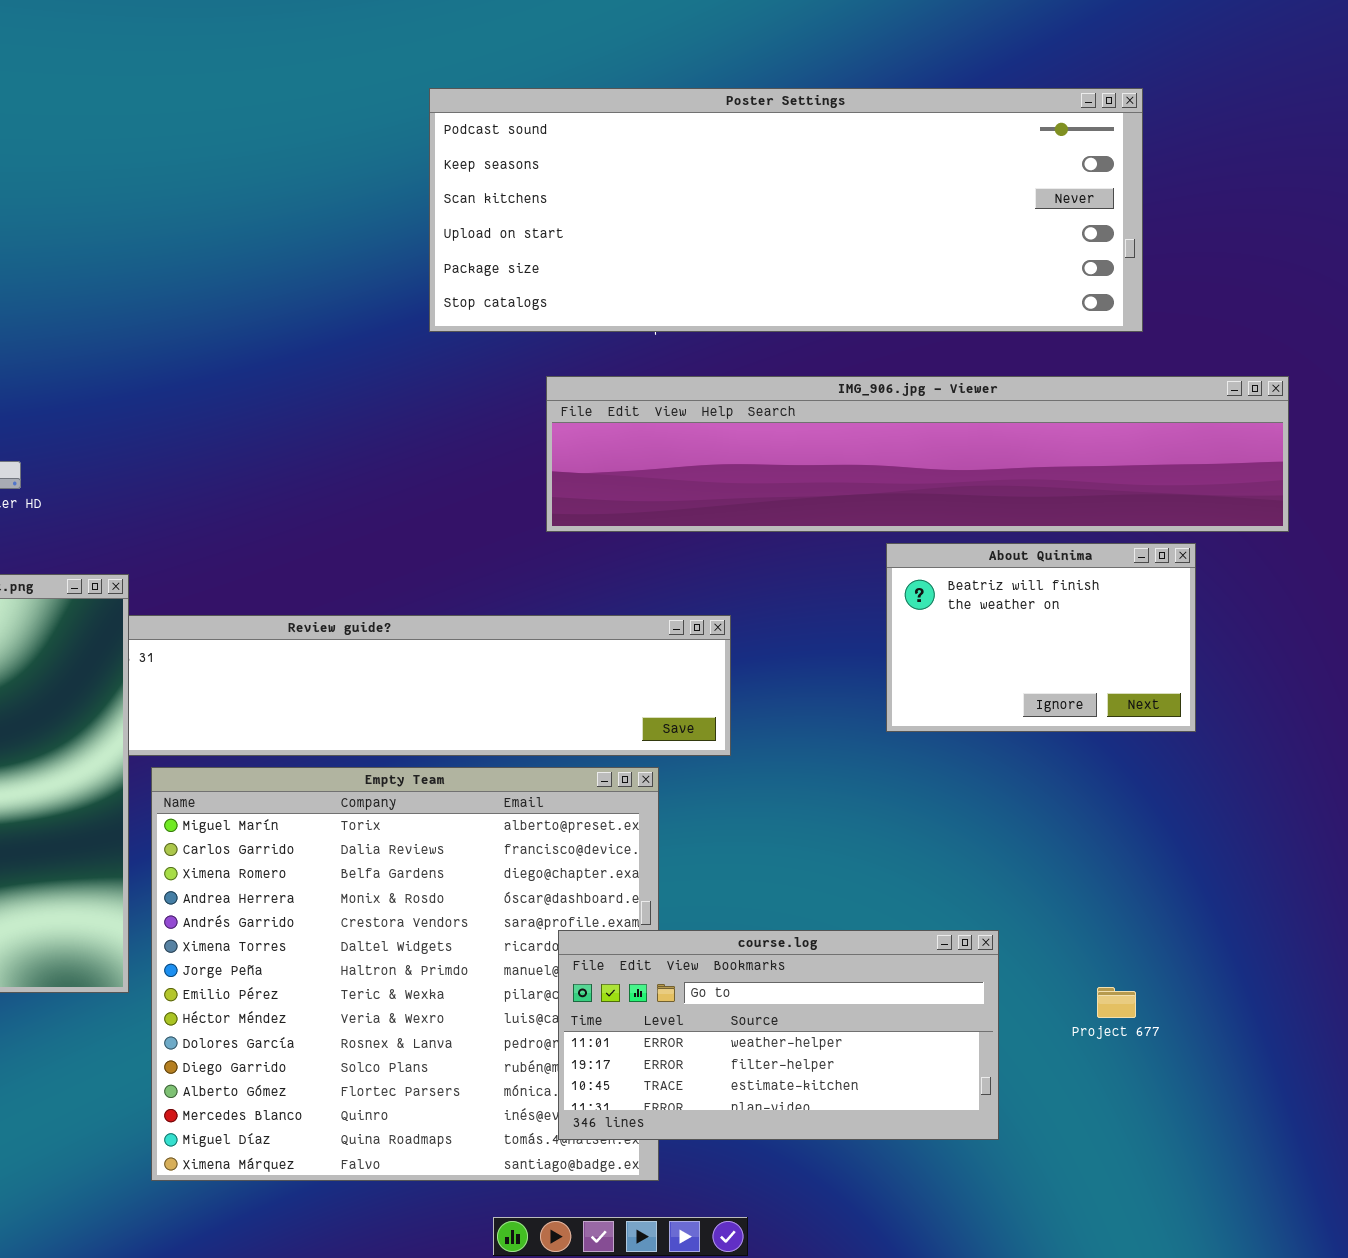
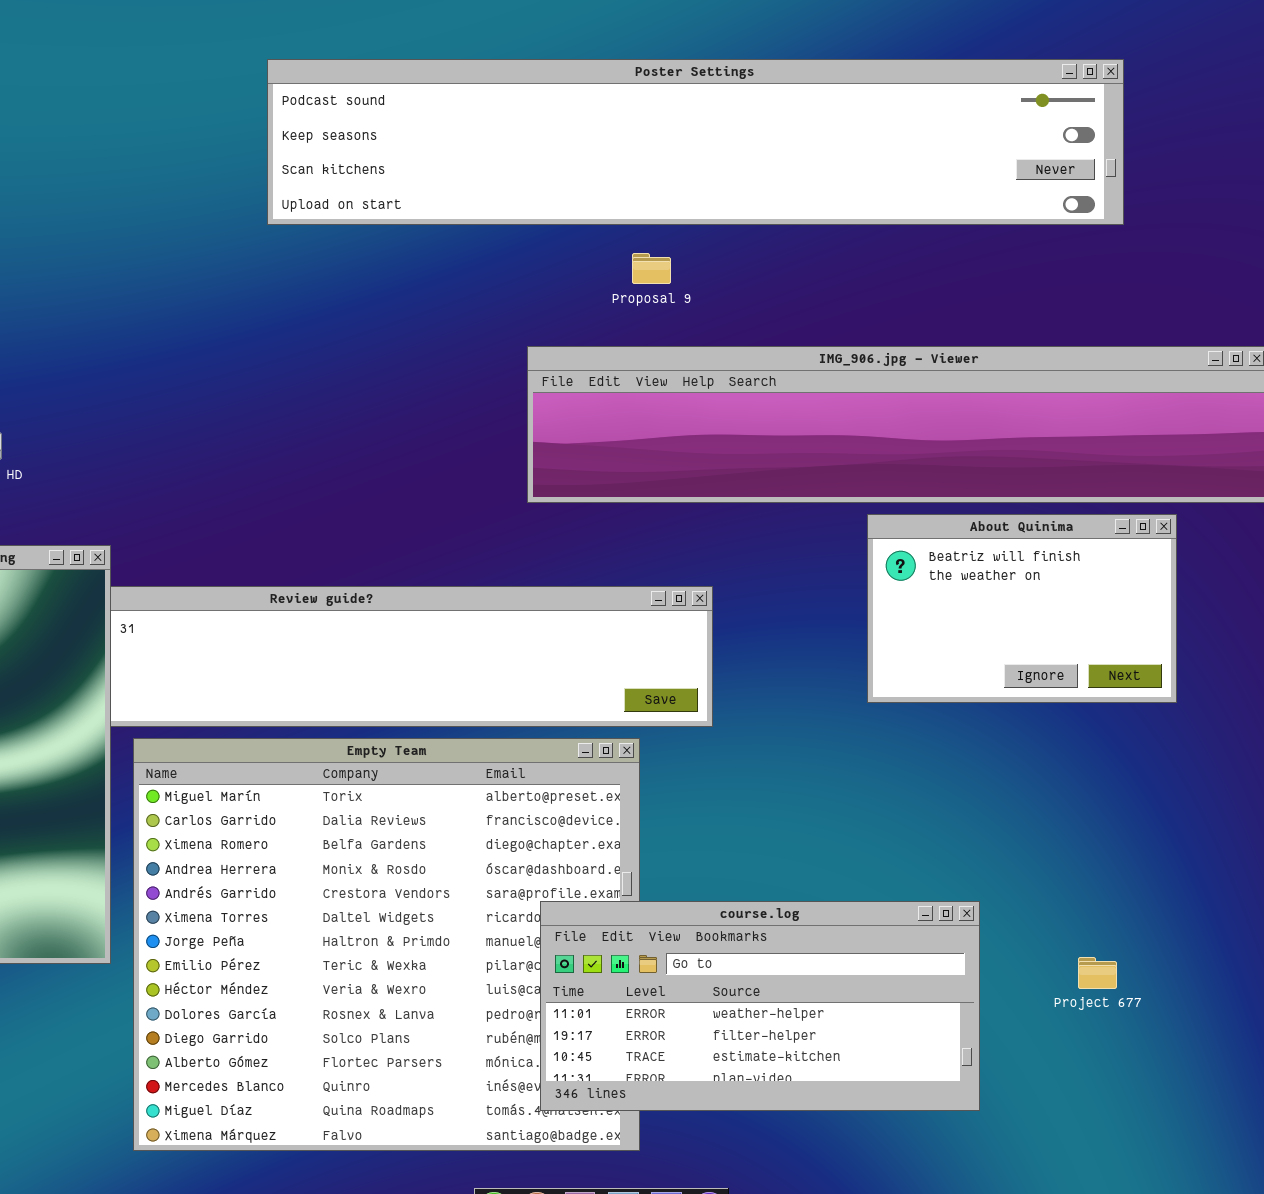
Poster Settings: [429,88,1143,332] -> [267,59,1124,225], resized

